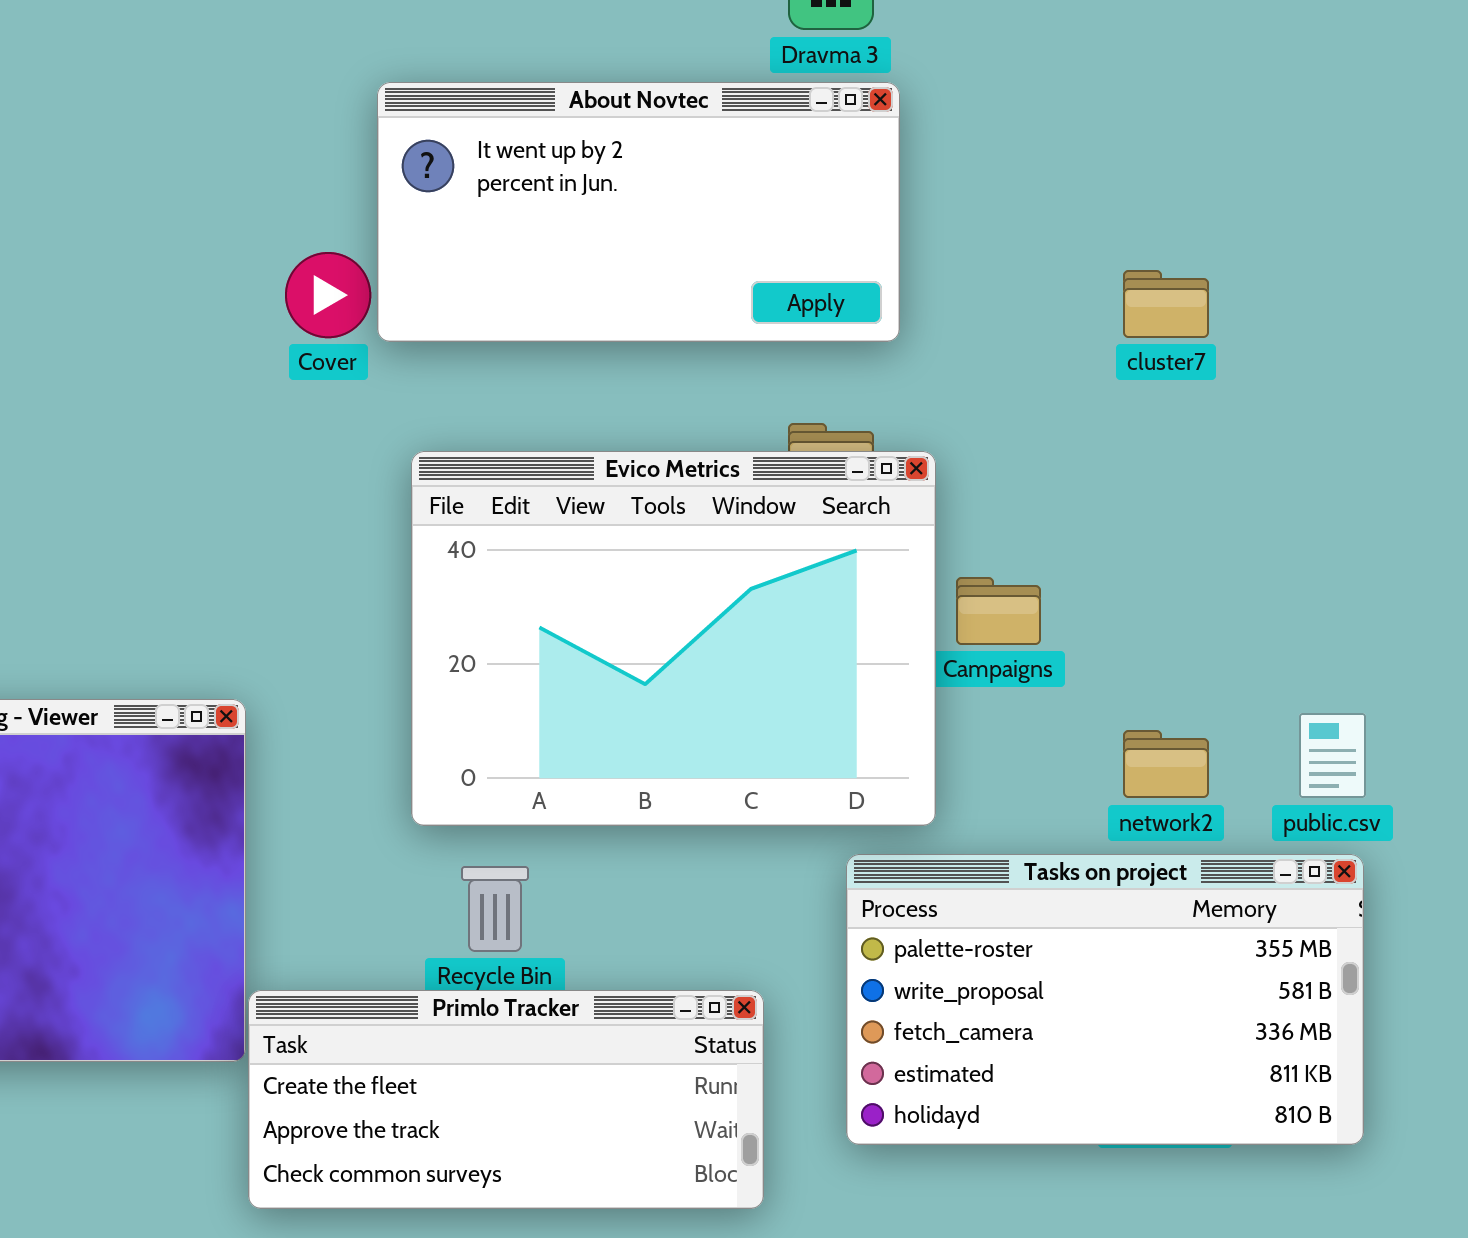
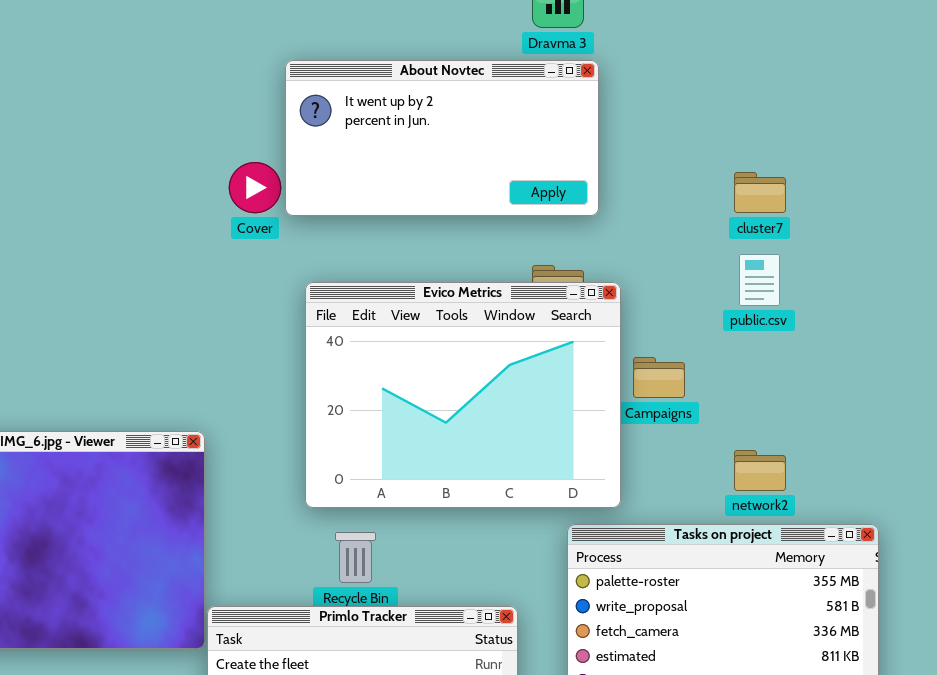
public.csv: [1299,713,1366,798] -> [739,254,780,306], moved

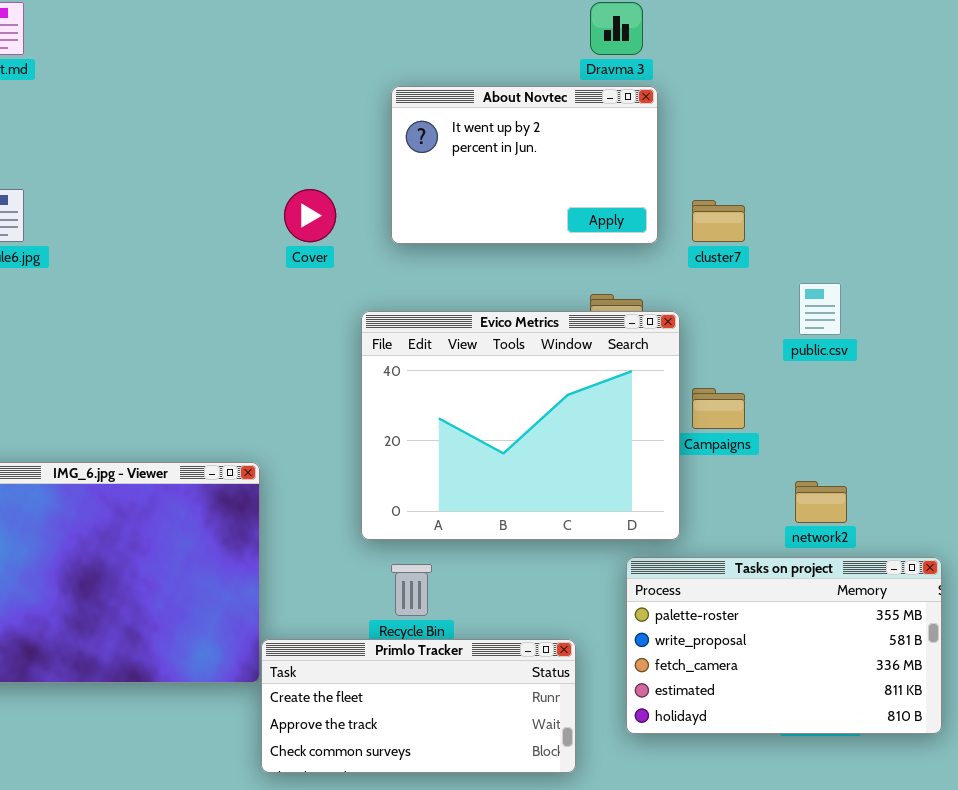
About Novtec: [285,60,599,216] -> [391,86,658,244], resized
cluster7: [734,172,786,213] -> [692,200,745,242], moved

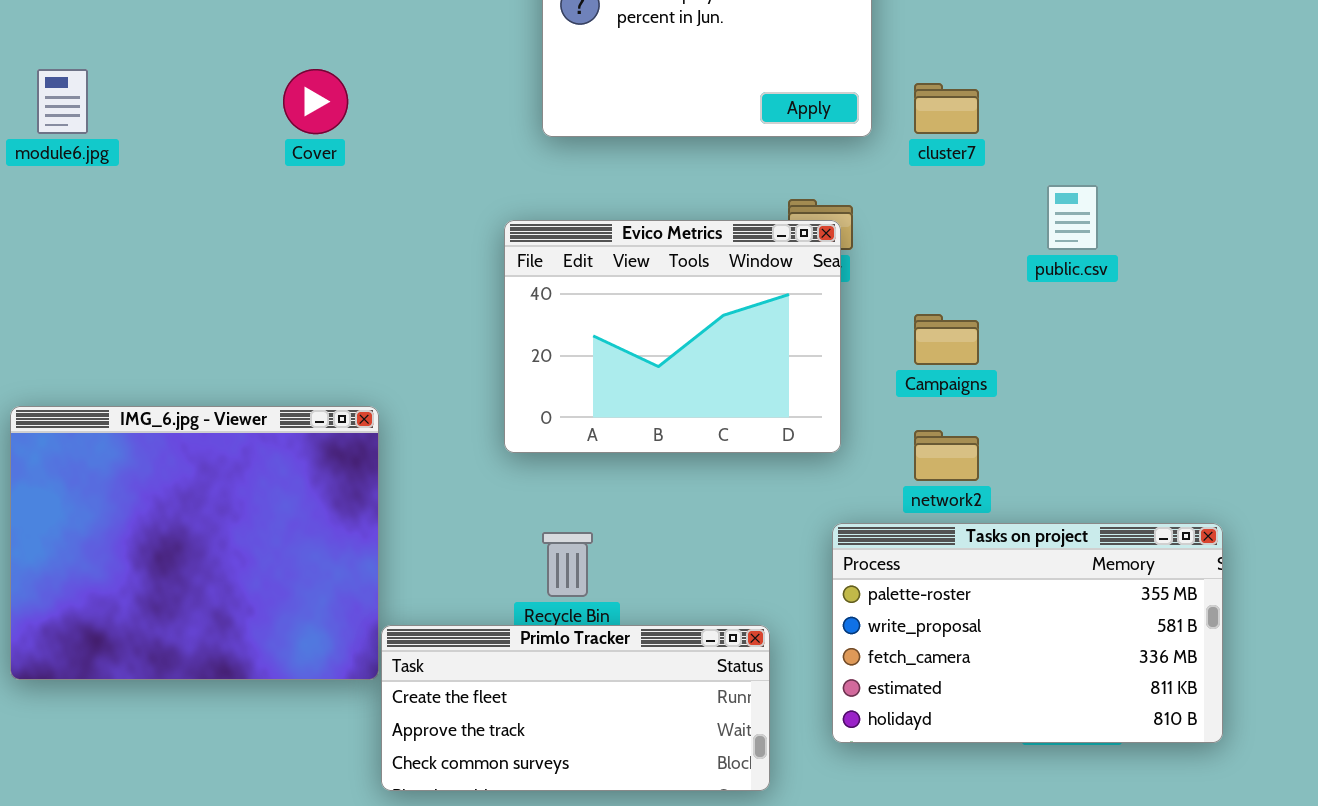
Cover: [284,189,336,242] -> [283,69,348,134], moved
Evico Metrics: [361,311,680,540] -> [504,220,841,453], resized
network2: [795,481,847,523] -> [914,430,979,481], moved

